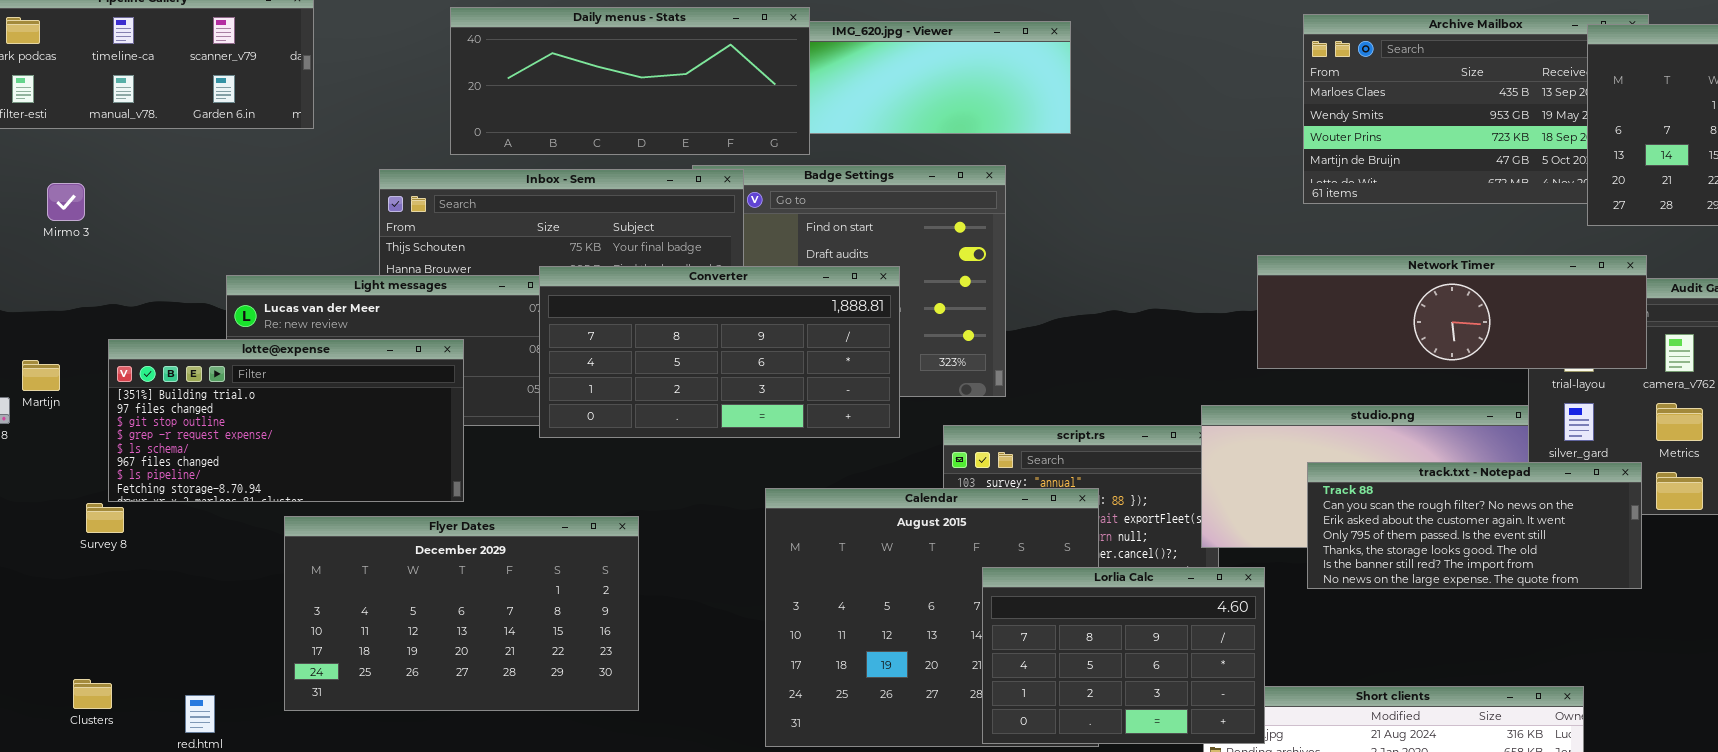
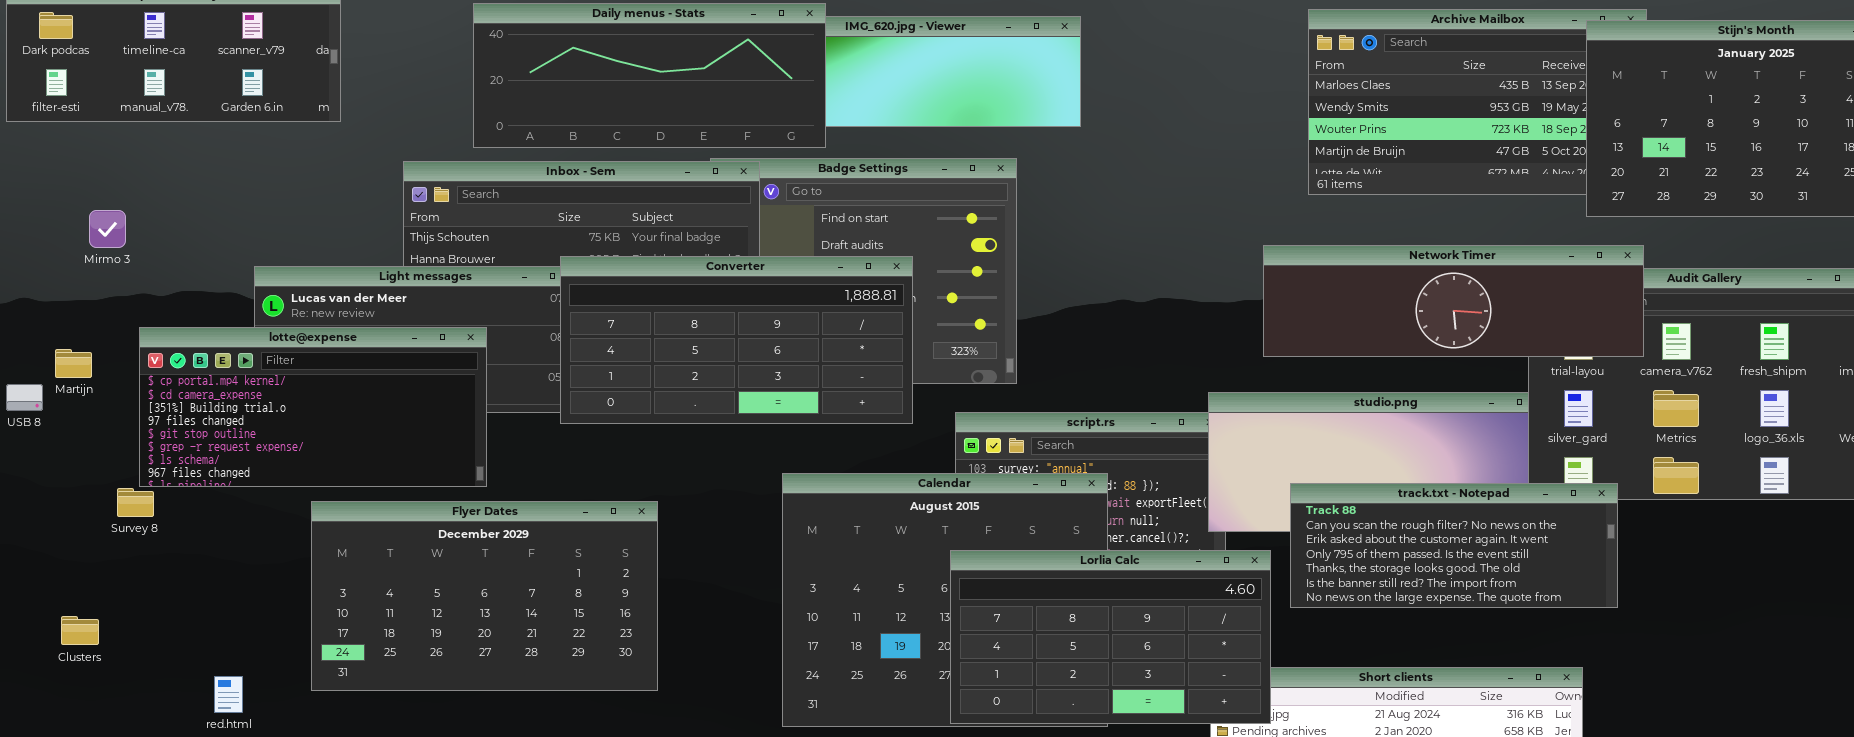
Mirmo 3: [47,183,85,221] -> [89,210,126,248], moved
lotte@expense: [108,339,464,502] -> [139,327,487,487], scrolled up 2 rows
track.txt - Notepad: [1307,462,1642,589] -> [1290,483,1618,608], moved
Lorlia Calc: [982,567,1265,744] -> [950,550,1271,724], resized
Clusters: [73,679,112,709] -> [61,616,99,645], moved

